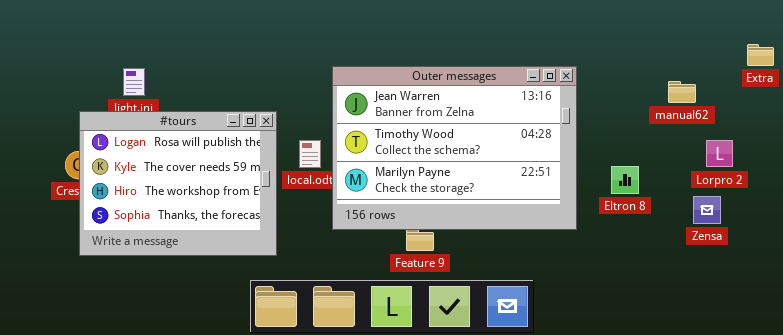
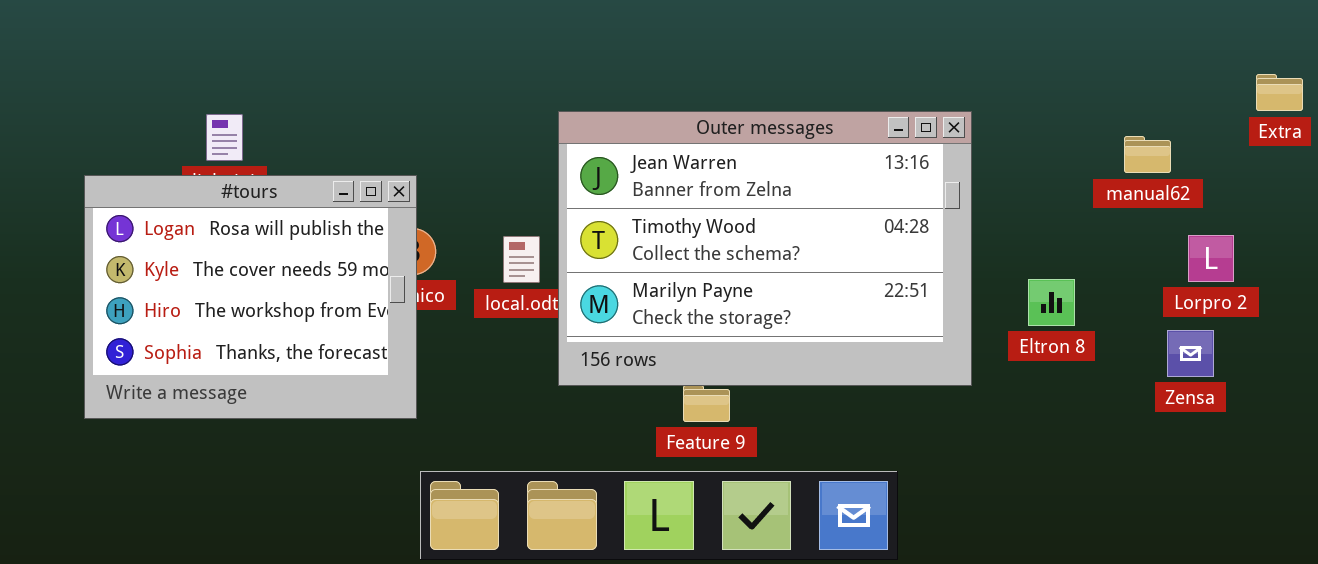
#tours: [79,111,277,256] -> [84,175,417,419], moved

